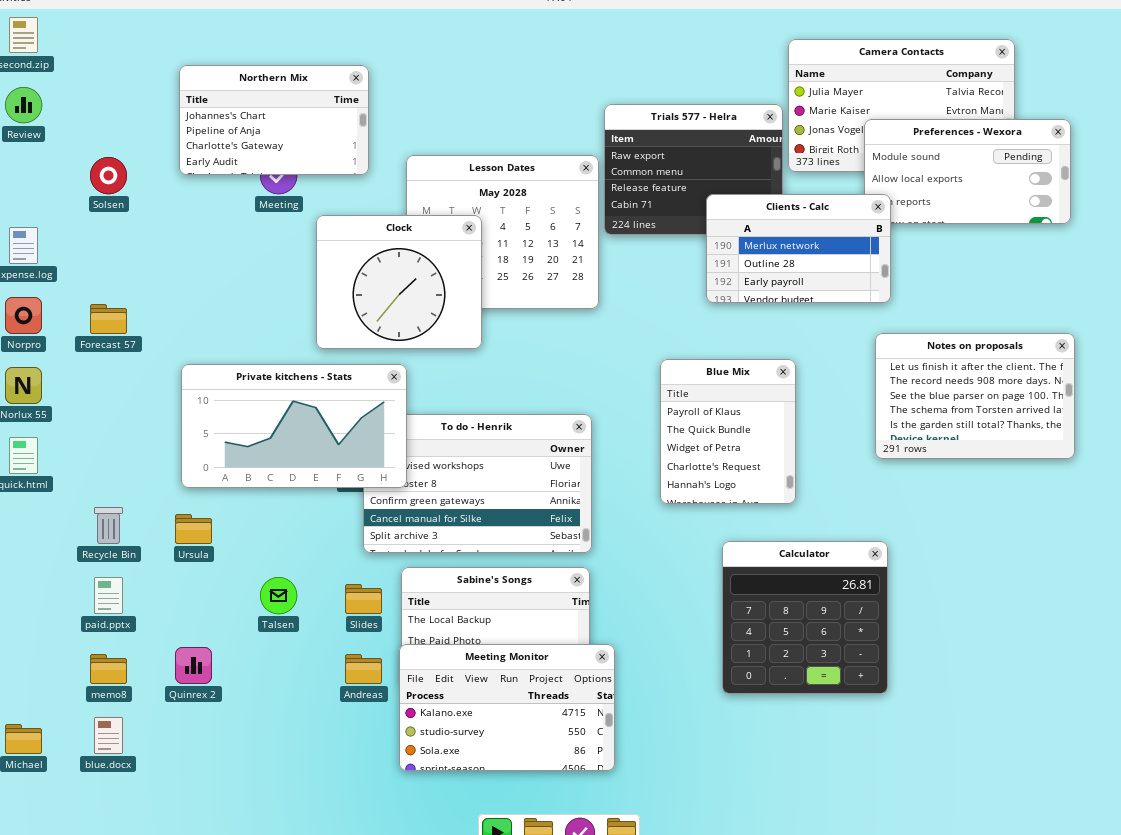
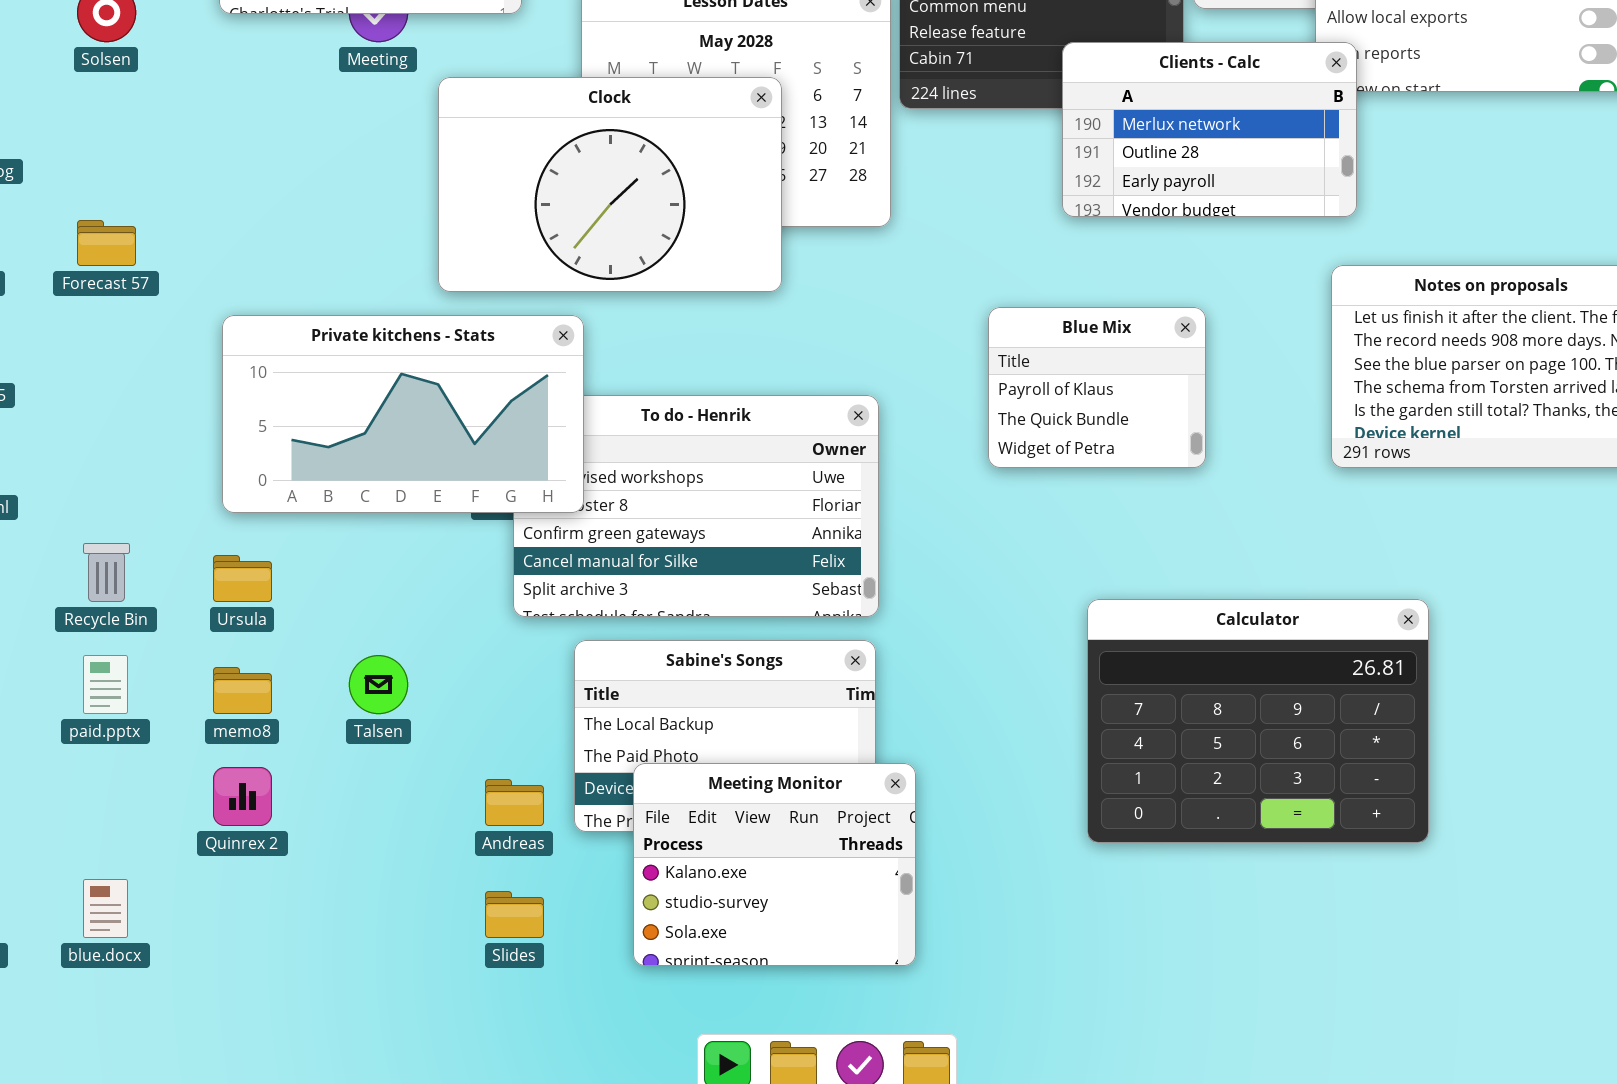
Clock: [316,215,482,349] -> [438,77,782,292], resized
Blue Mix: [660,359,796,504] -> [988,307,1206,468], resized
Calculator: [722,541,888,694] -> [1087,599,1429,843], resized
Slides: [345,584,382,614] -> [485,891,544,938], moved
Meeting Monitor: [399,644,615,771] -> [633,763,916,966], resized
memo8: [90,654,127,684] -> [213,667,272,714], moved

